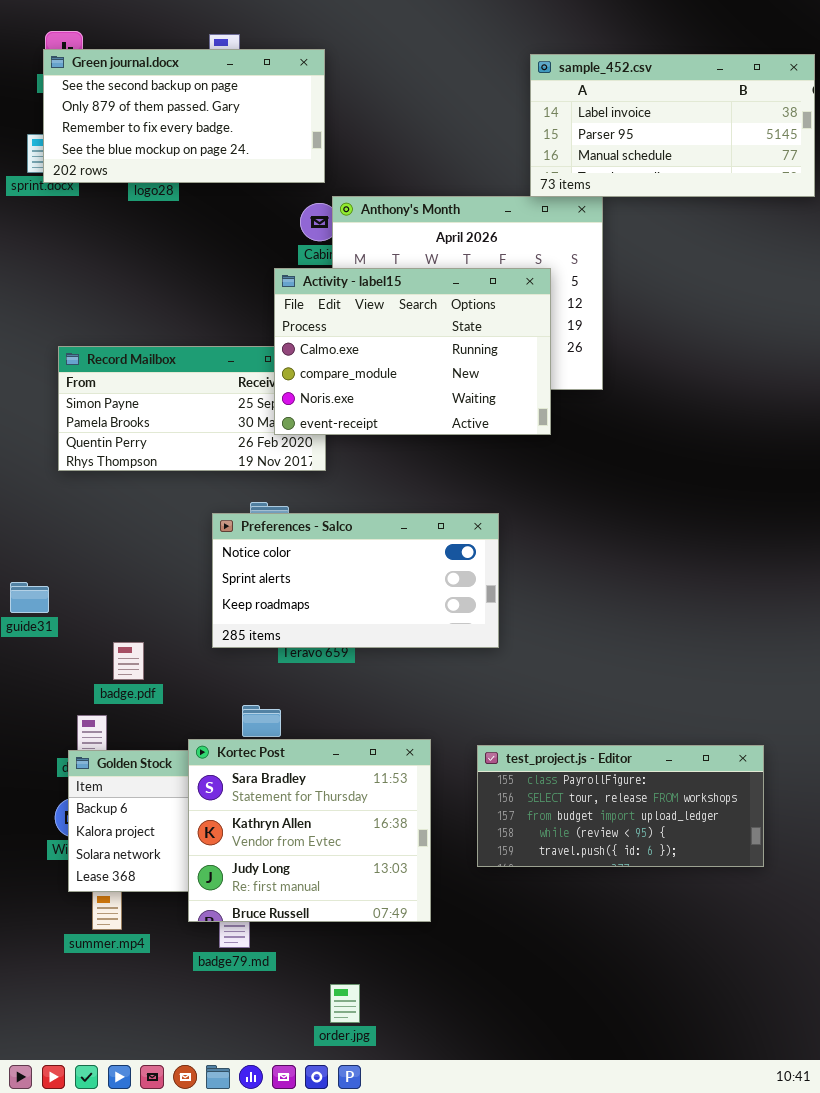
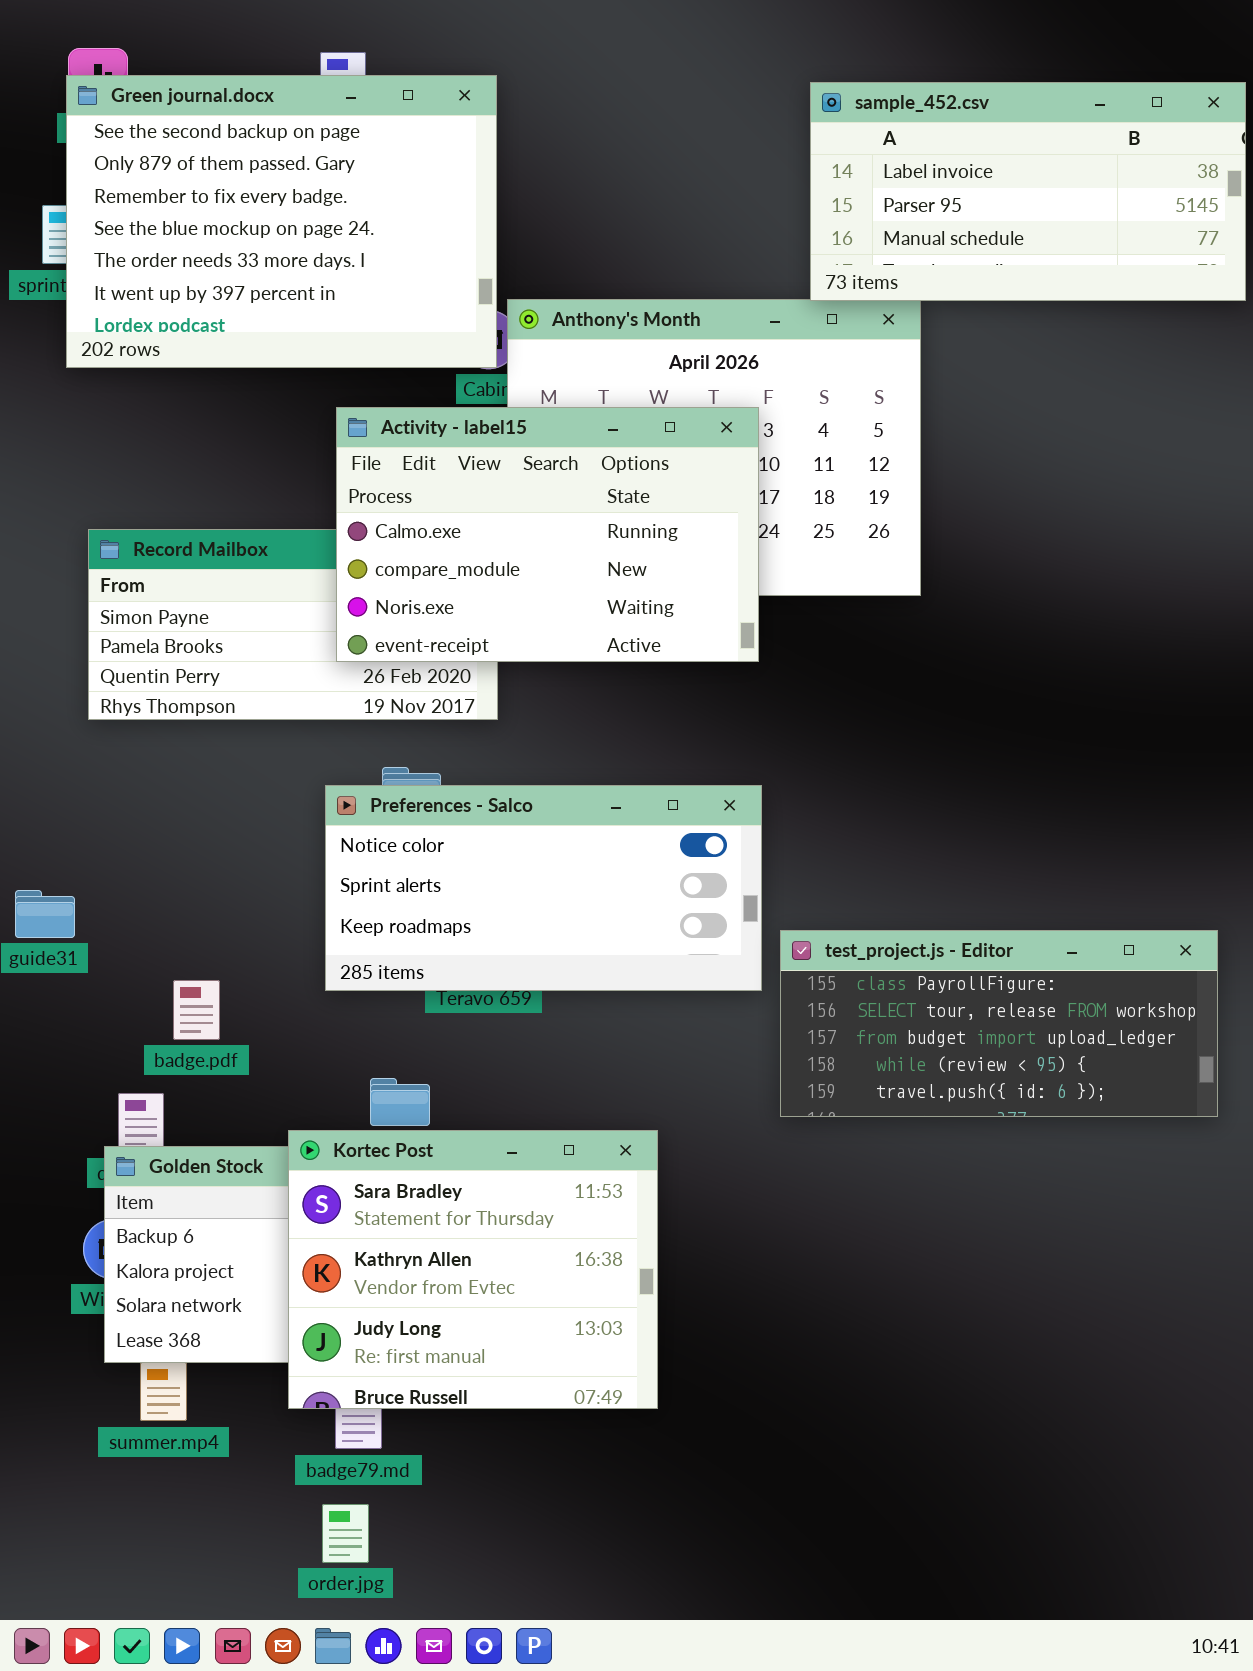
Green journal.docx: [43,49,325,183] -> [66,75,497,368], resized
Activity - label15: [274,268,551,435] -> [336,407,759,662], moved
test_project.js - Editor: [477,745,764,867] -> [780,930,1218,1117], moved
order.jpg: [330,984,360,1023] -> [322,1504,369,1563], moved

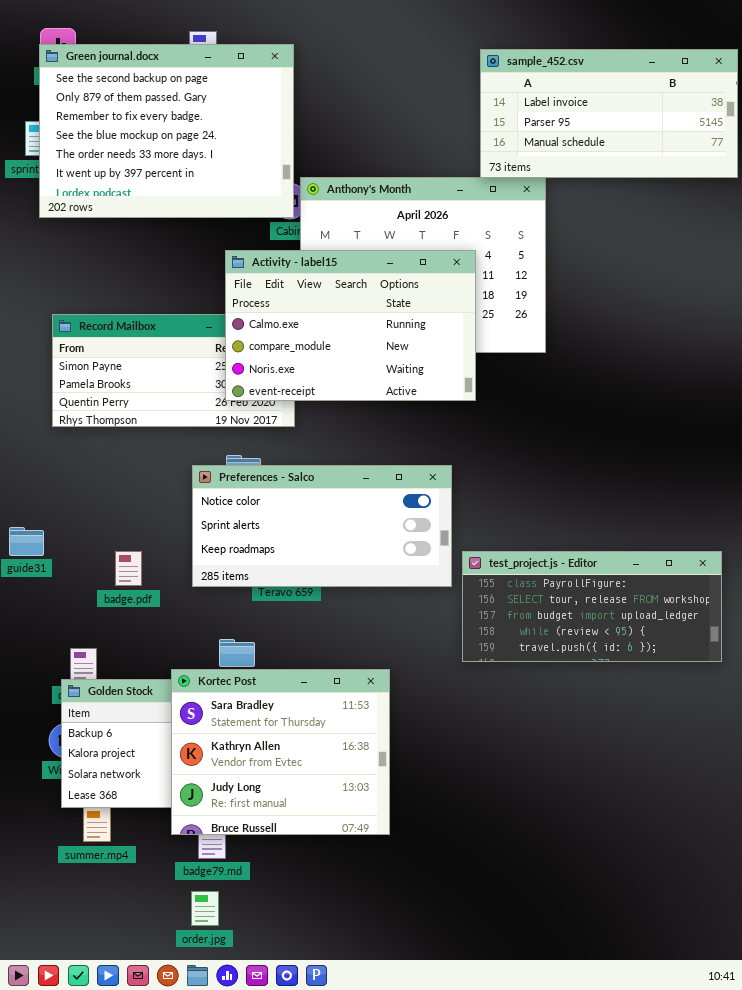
Activity - label15: [336,407,759,662] -> [225,250,476,401], moved
badge.pdf: [173,980,220,1040] -> [115,551,142,586], moved

